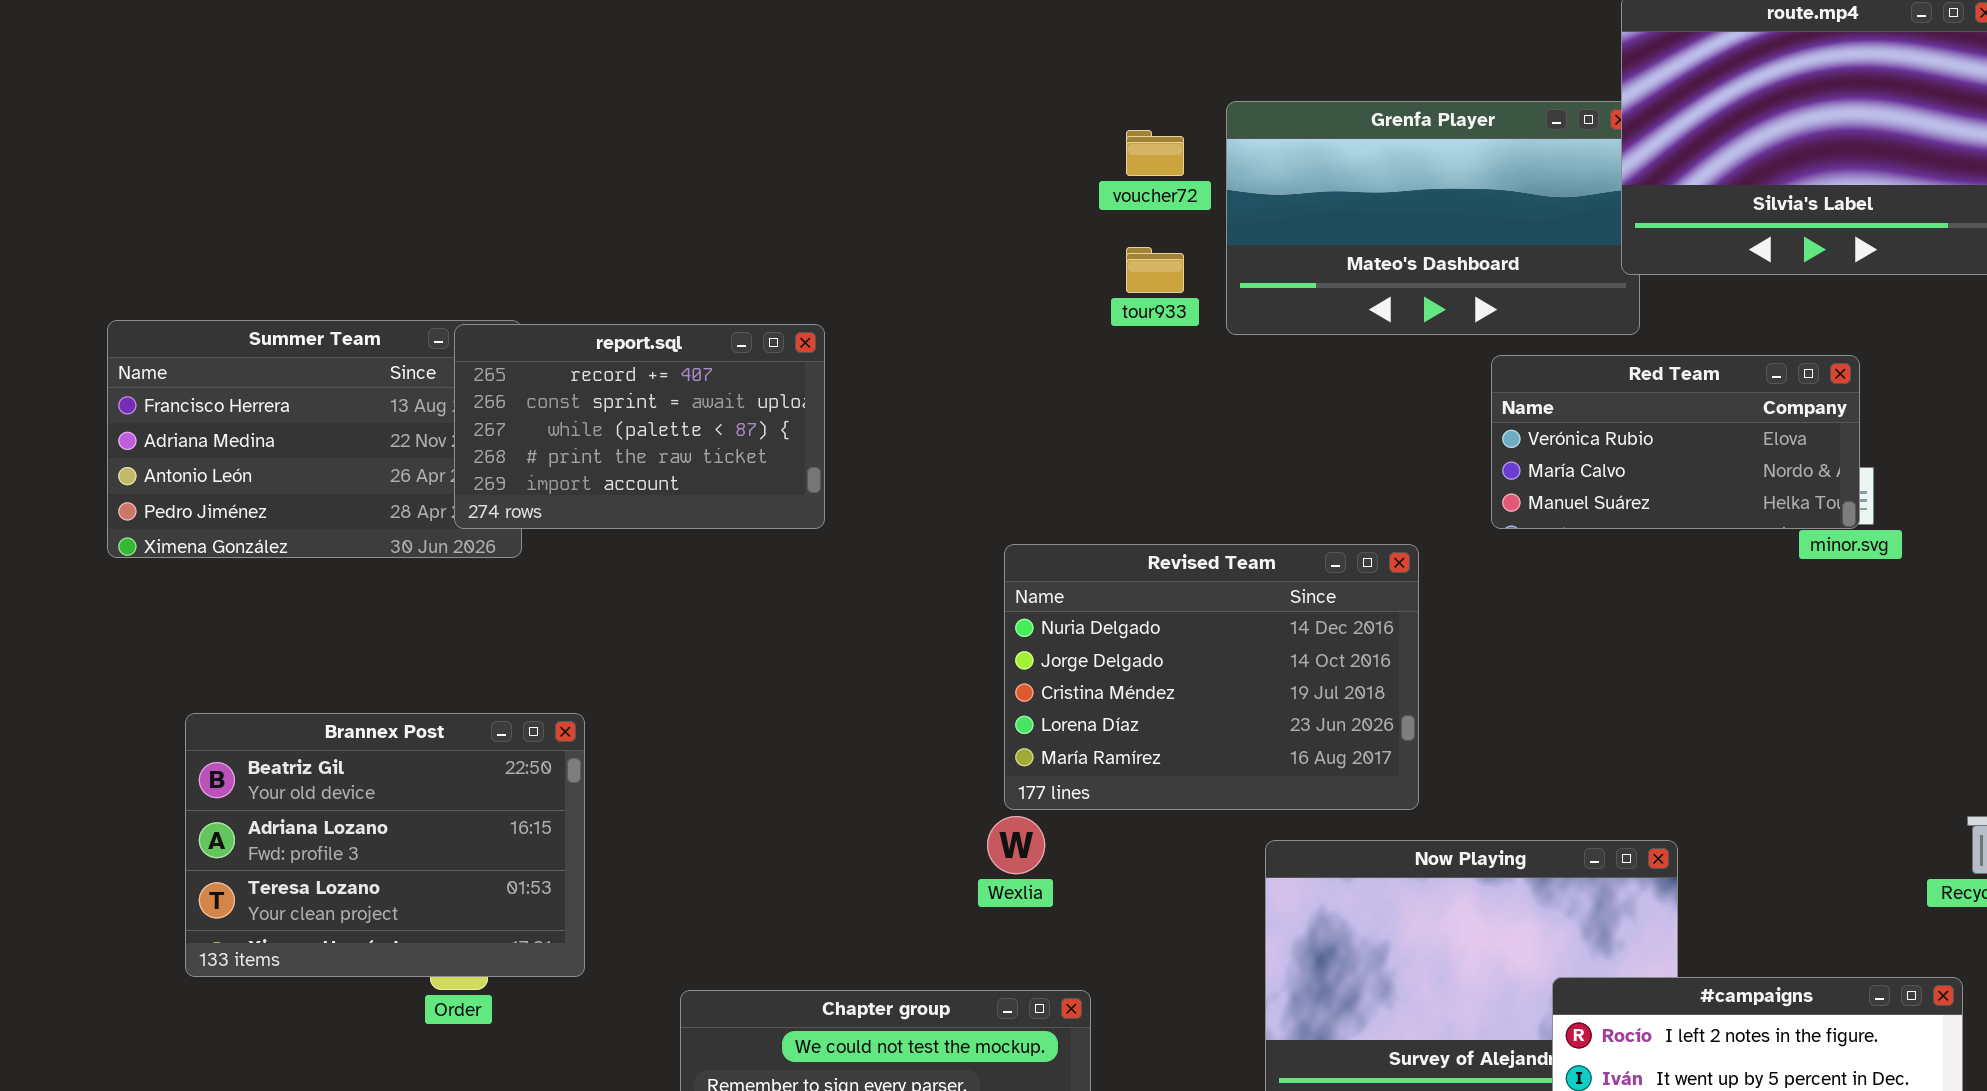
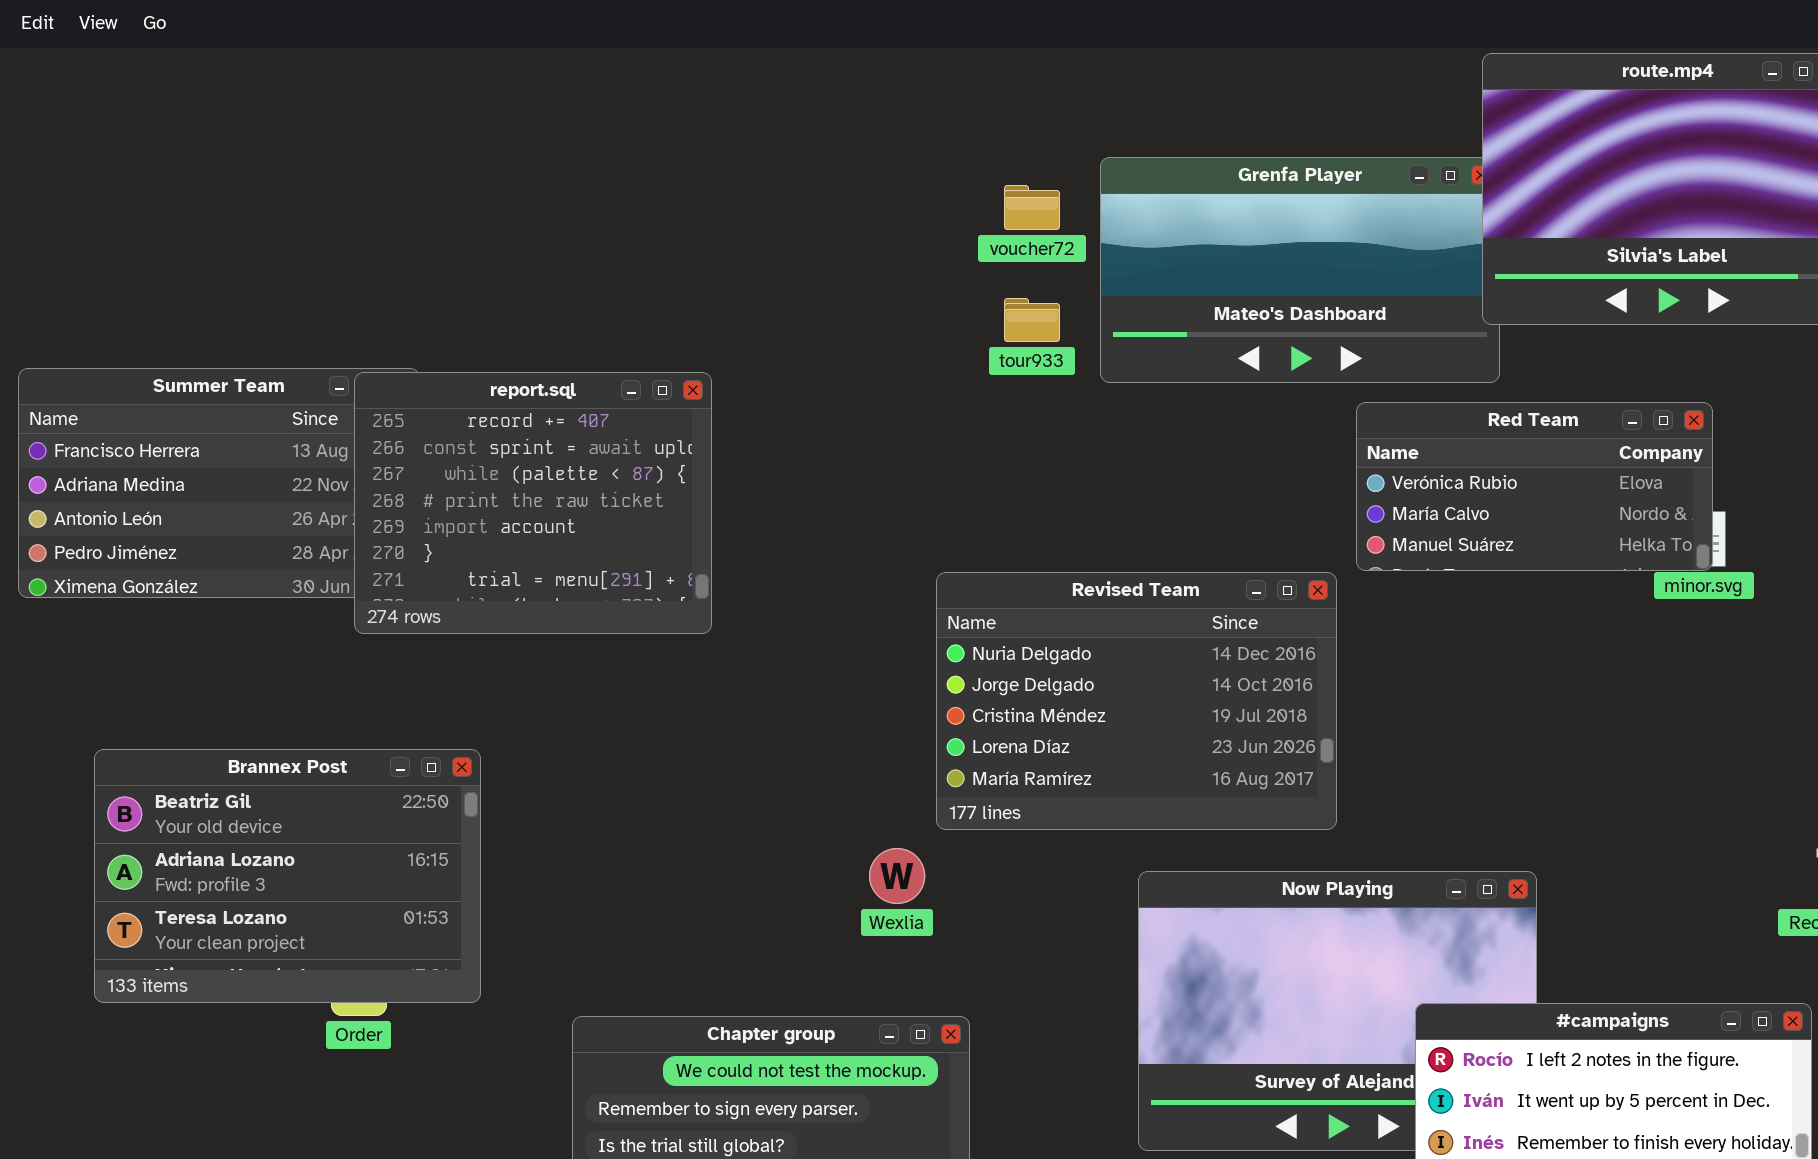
report.sql: [454,324,825,529] -> [354,372,712,634], resized
Revised Team: [1004,544,1419,810] -> [936,572,1337,830], moved

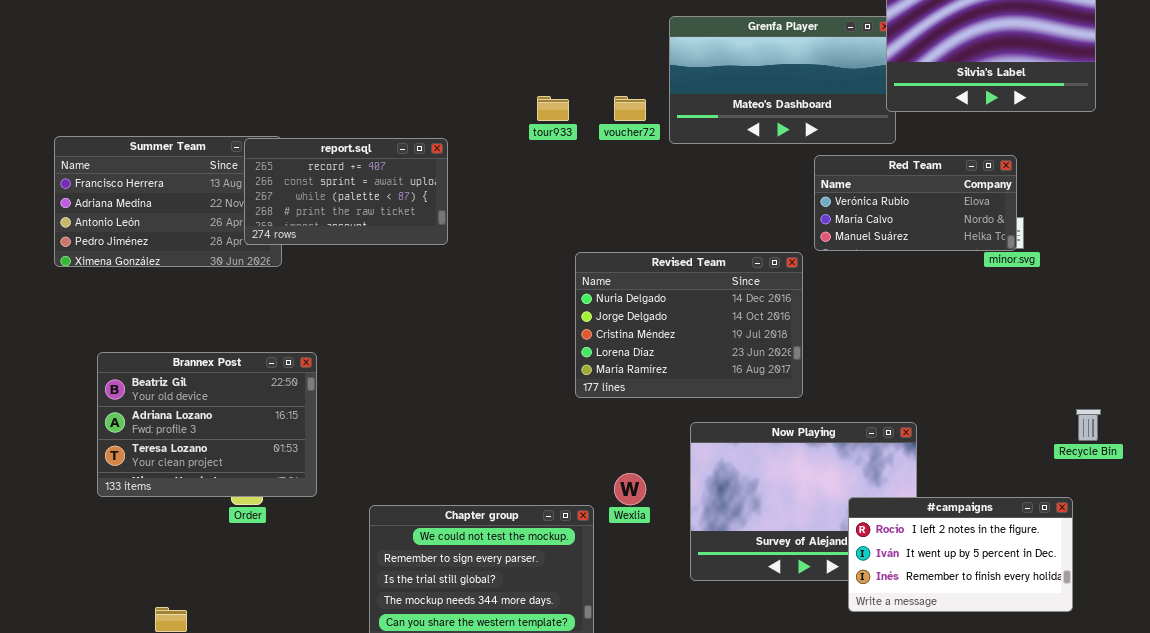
voucher72: [1004,185,1060,230] -> [614,96,646,121], moved
tour933: [1004,298,1060,342] -> [537,96,569,121], moved
report.sql: [354,372,712,634] -> [244,138,448,245], resized
Wexlia: [869,848,925,904] -> [614,473,646,505], moved

